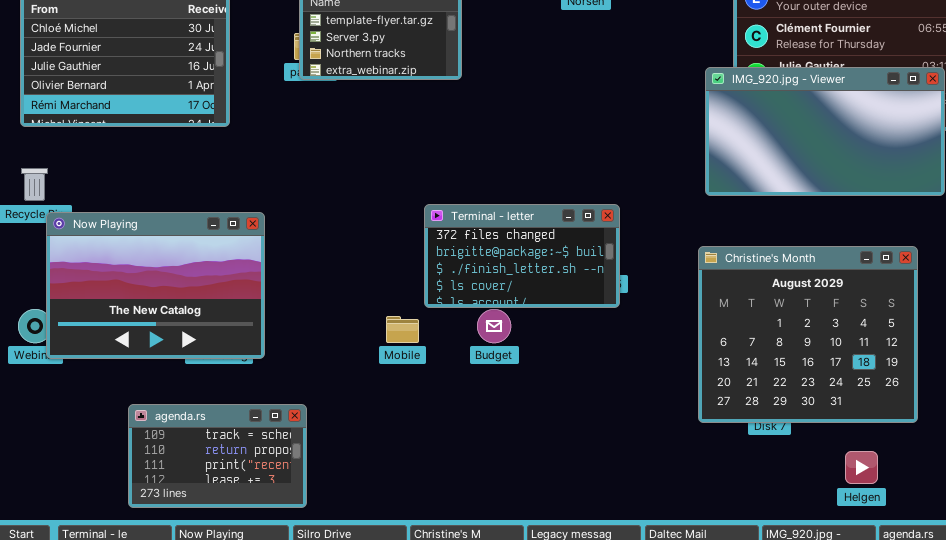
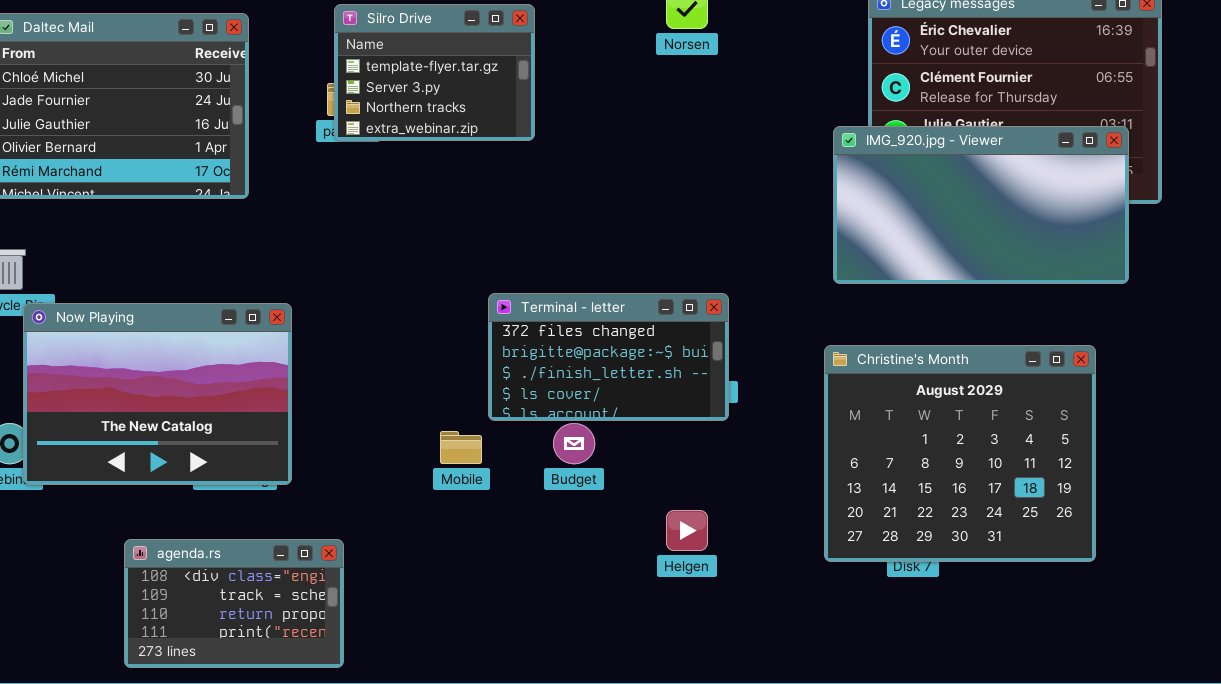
agenda.rs: [128,404,307,508] -> [124,539,344,668], scrolled up 1 row
Helgen: [845,451,878,484] -> [666,510,708,551], moved

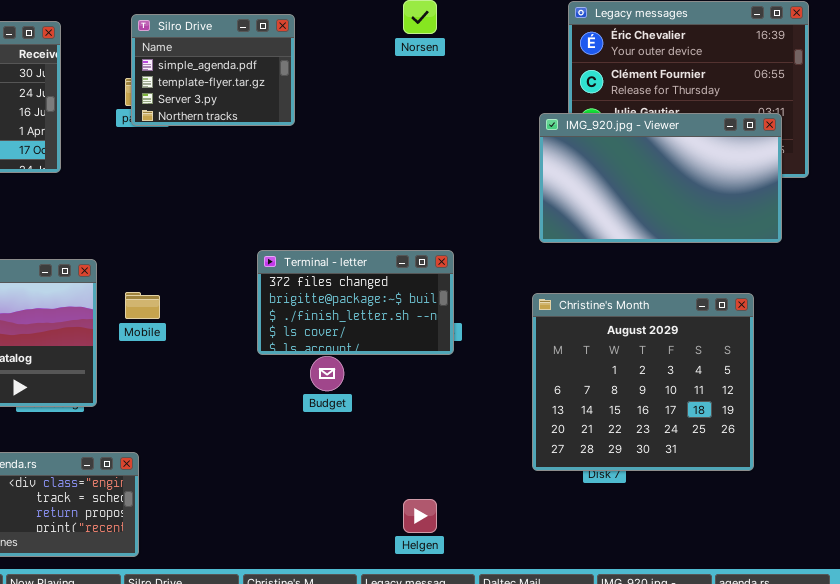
Silro Drive: [334,4,535,141] -> [131,14,295,126], scrolled up 1 row
Mobile: [440,431,482,464] -> [125,292,160,319], moved
Helgen: [666,510,708,551] -> [403,499,437,533], moved

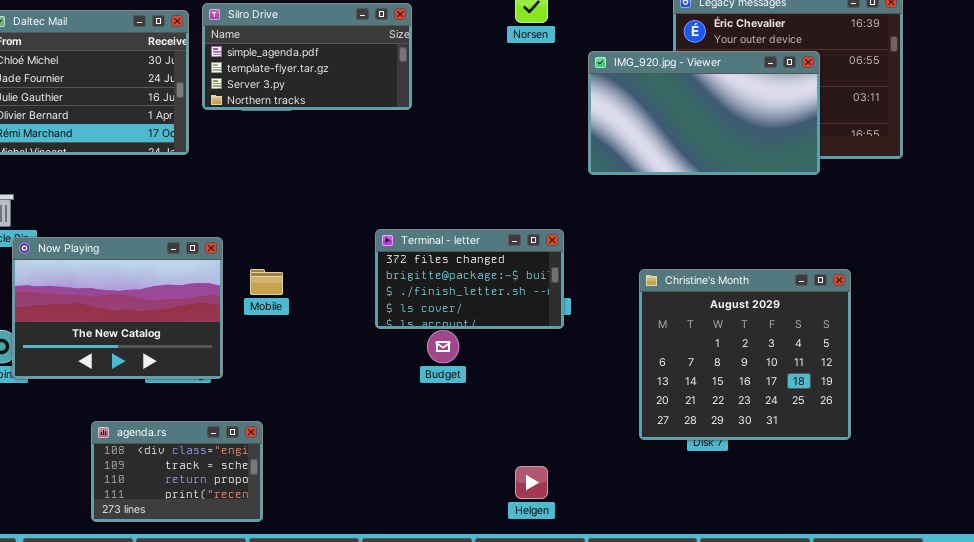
Silro Drive: [131,14,295,126] -> [202,3,412,110], resized
IMG_920.jpg - Viewer: [539,113,782,243] -> [588,51,820,175], moved

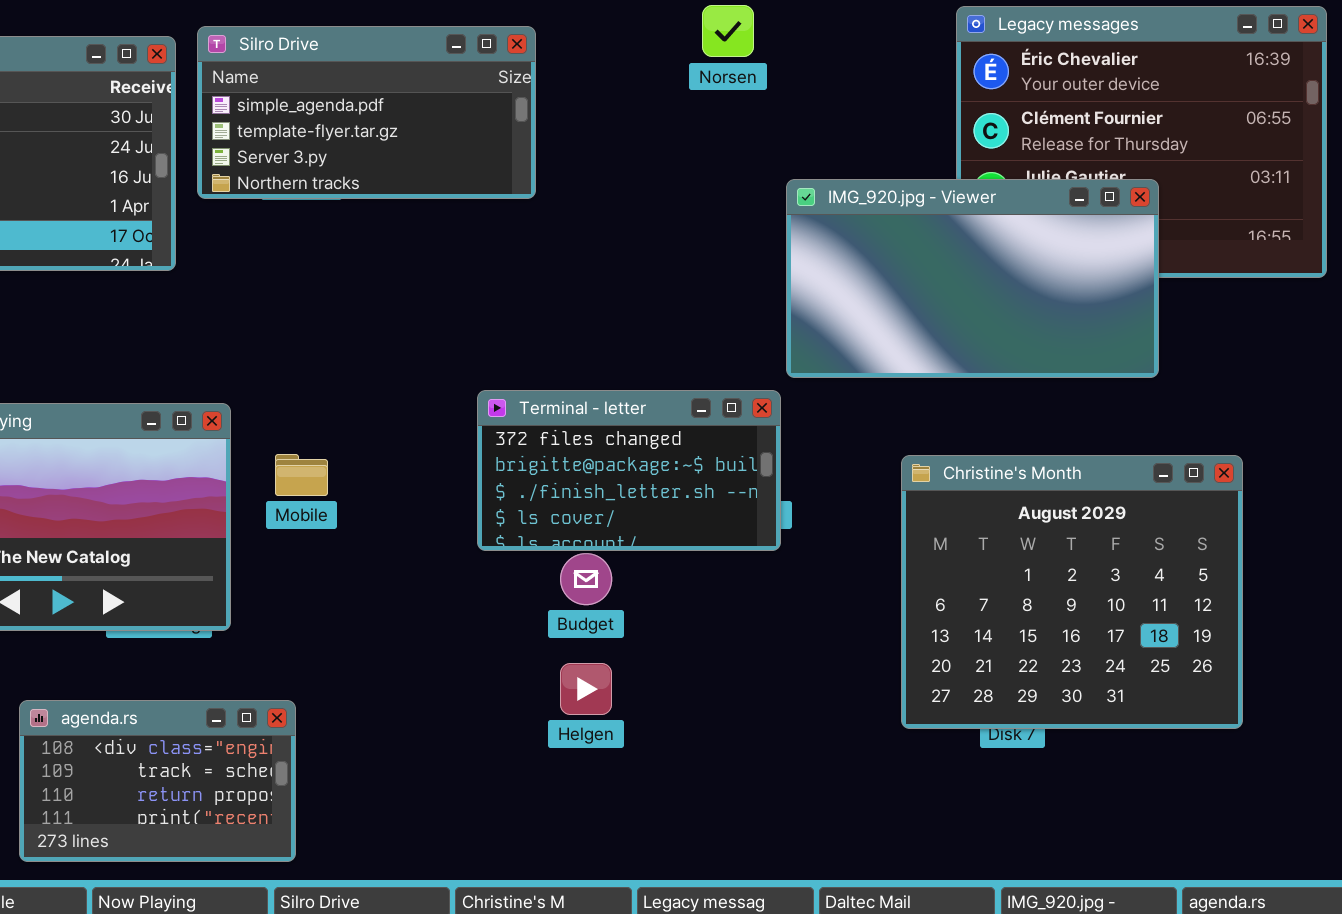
IMG_920.jpg - Viewer: [588,51,820,175] -> [786,179,1159,378], moved
Helgen: [515,466,548,499] -> [560,663,612,715], moved

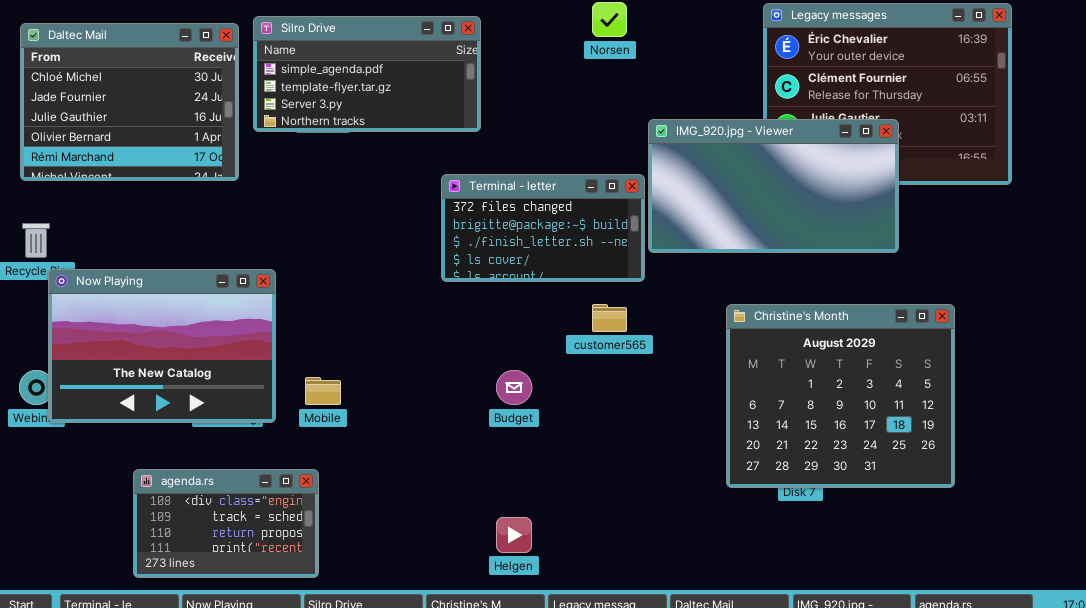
Terminal - letter: [477,390,781,551] -> [441,174,645,282], moved
Mobile: [275,454,328,496] -> [305,377,341,405], moved
Helgen: [560,663,612,715] -> [496,517,532,553], moved

